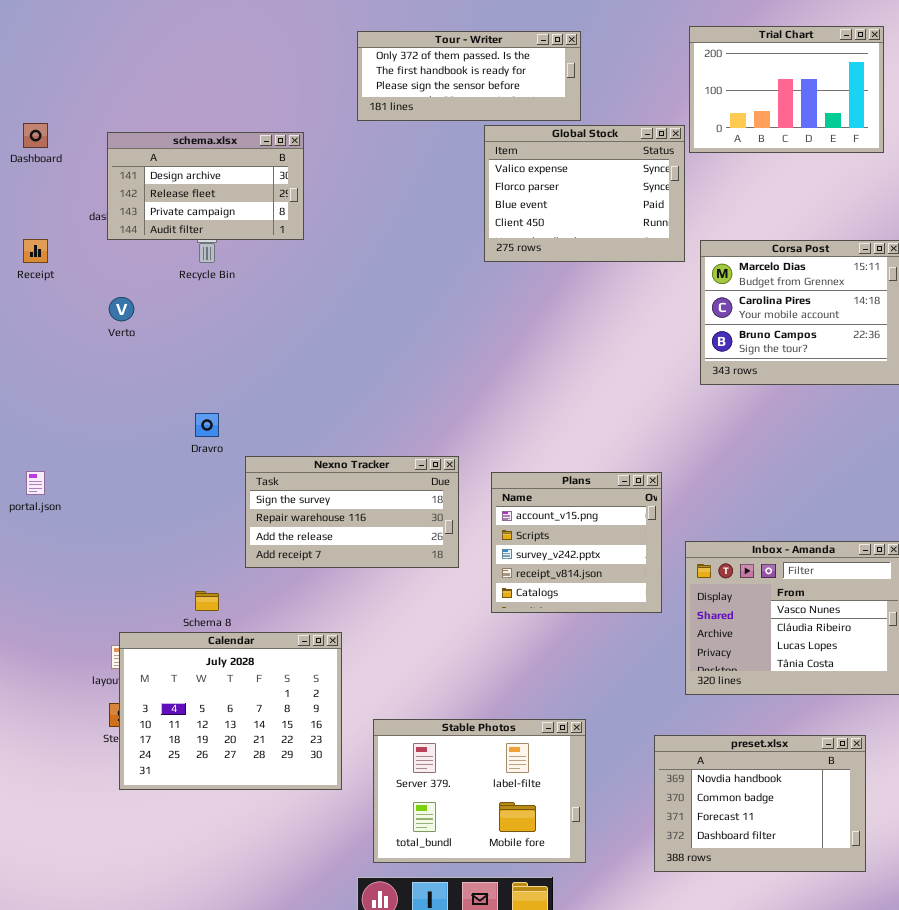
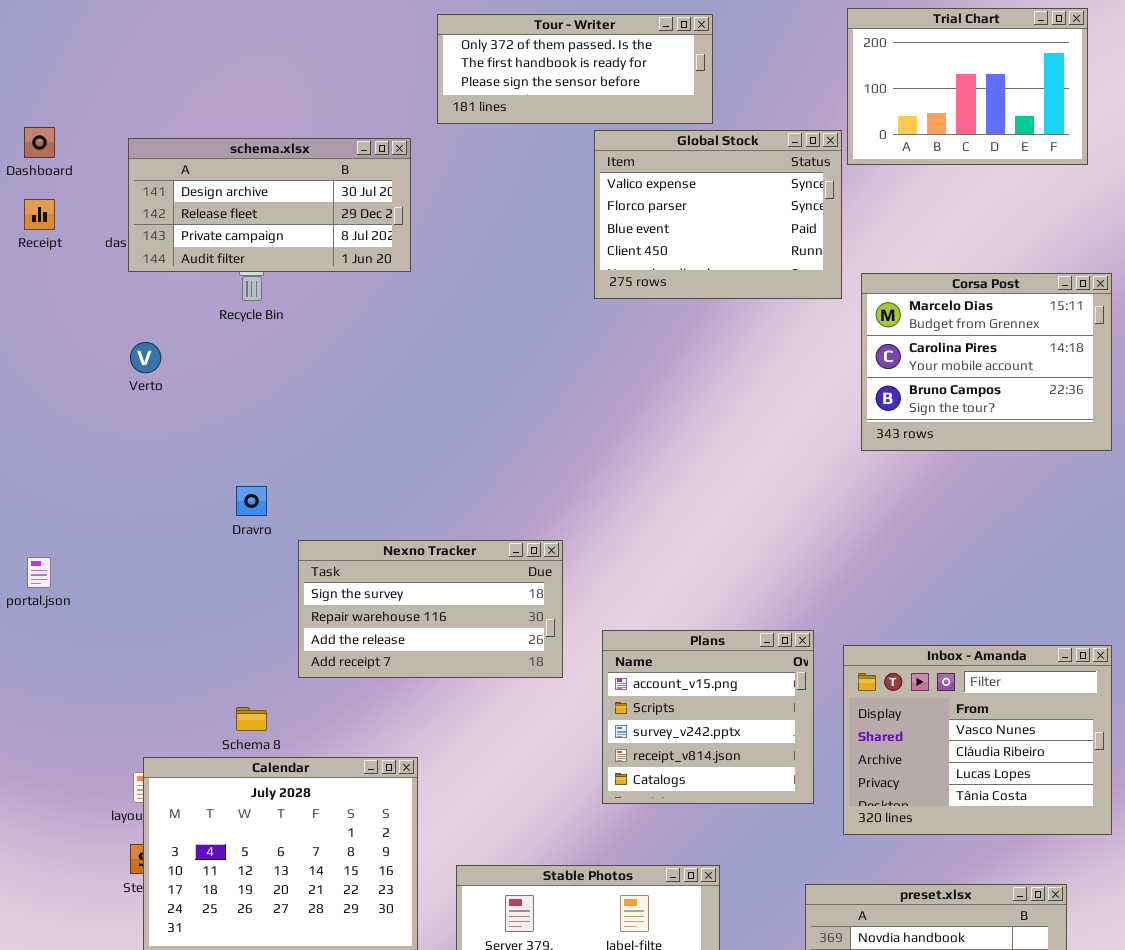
schema.xlsx: [107,132,304,240] -> [128,138,411,272], resized
Receipt: [23,239,48,263] -> [24,199,55,230], moved
Plans: [491,472,662,613] -> [602,630,814,804], moved

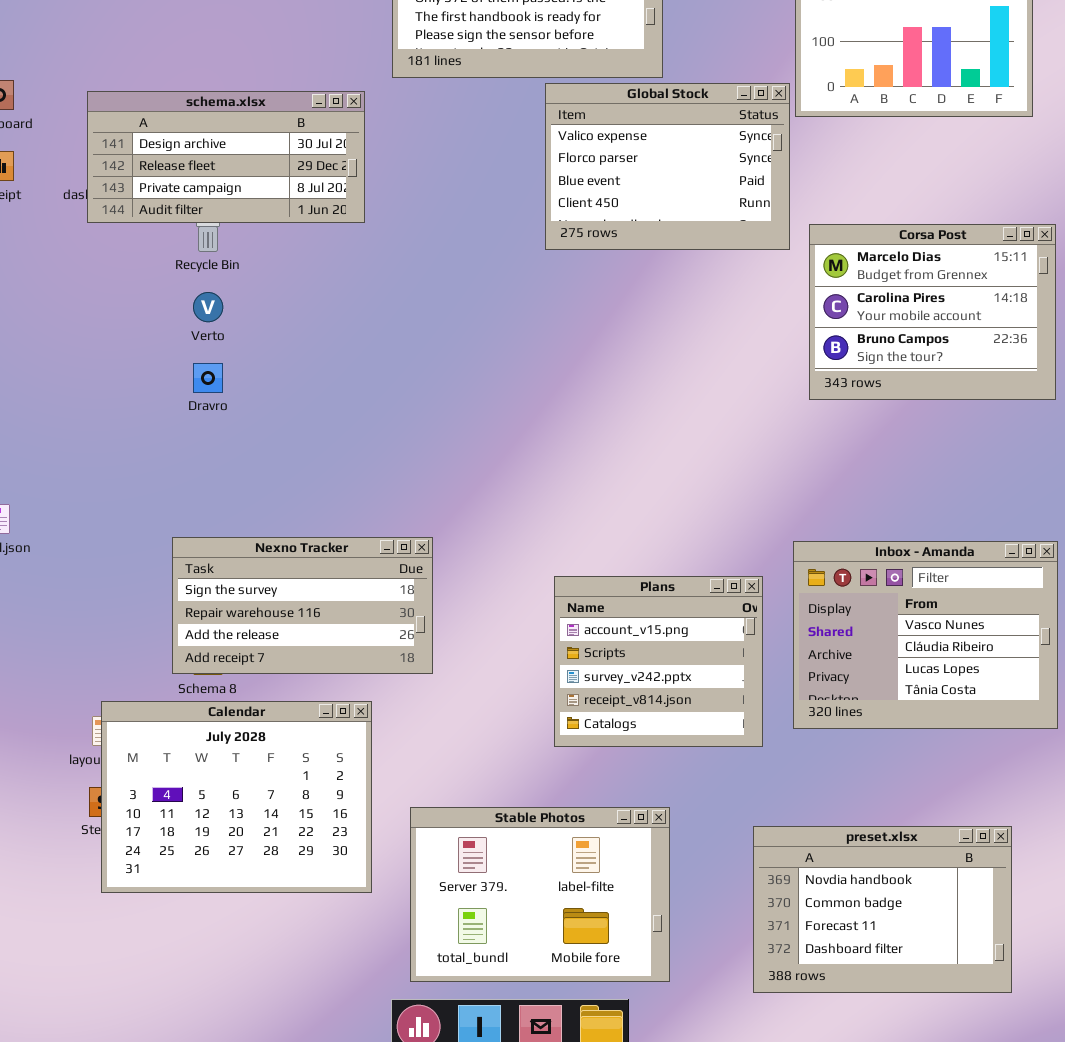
Verto: [130,342,161,373] -> [193,292,223,322], moved
Dravro: [236,486,267,516] -> [193,363,223,393], moved
Nexno Tracker: [298,540,563,678] -> [172,537,433,674], moved
Inbox - Amanda: [843,645,1112,835] -> [793,541,1058,729], moved

